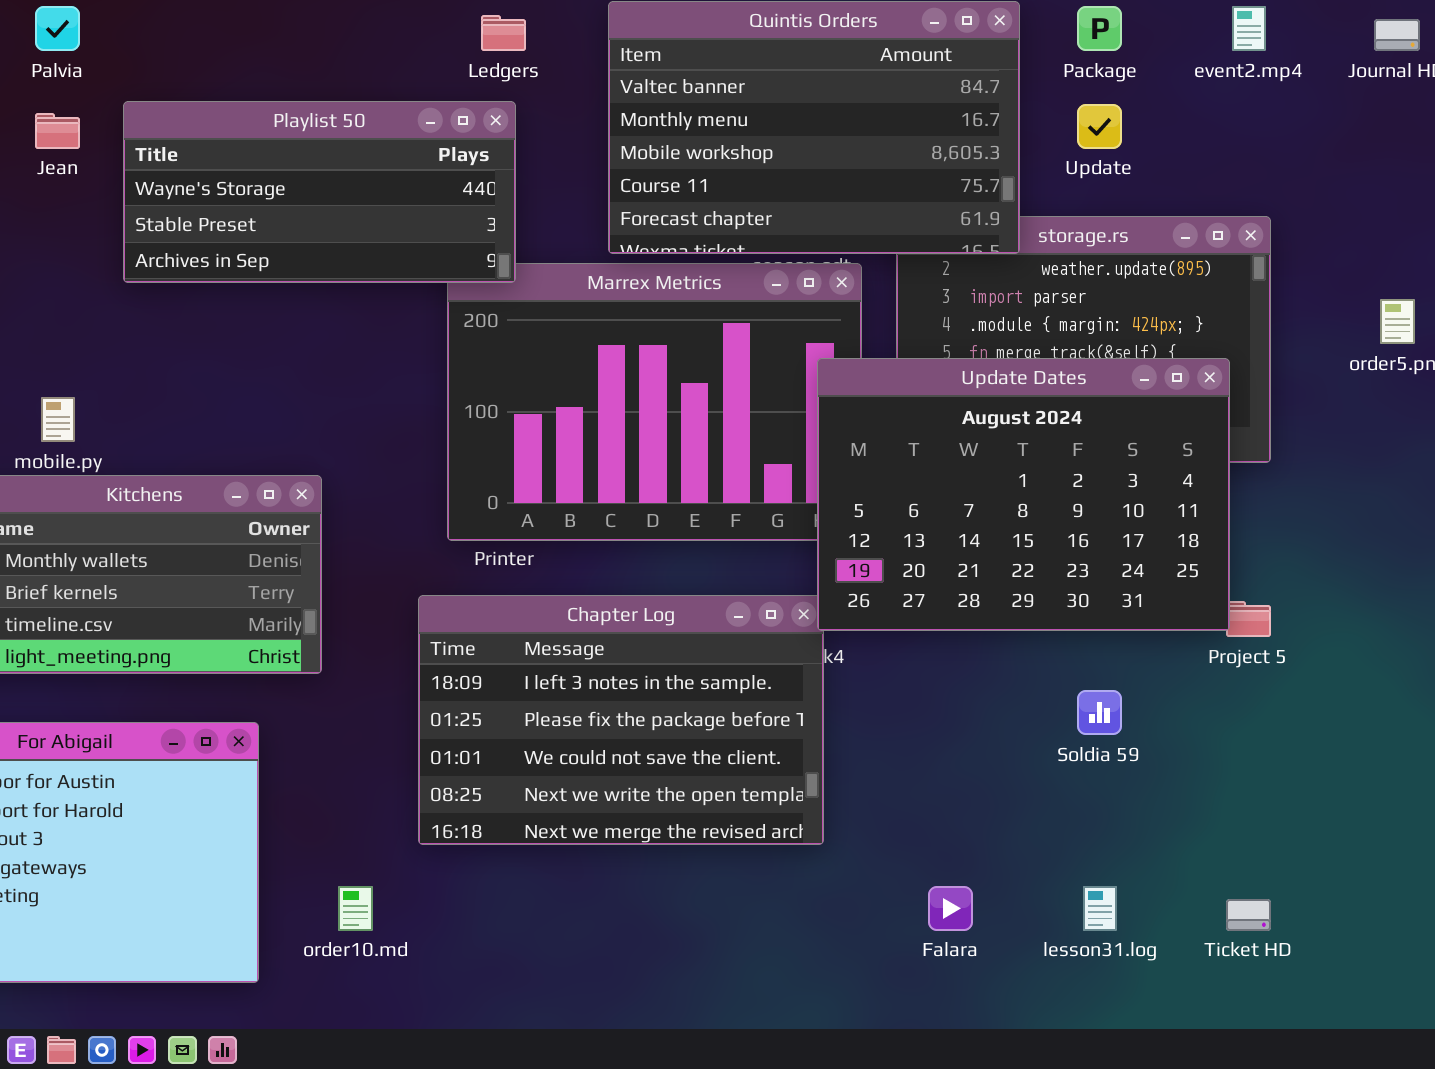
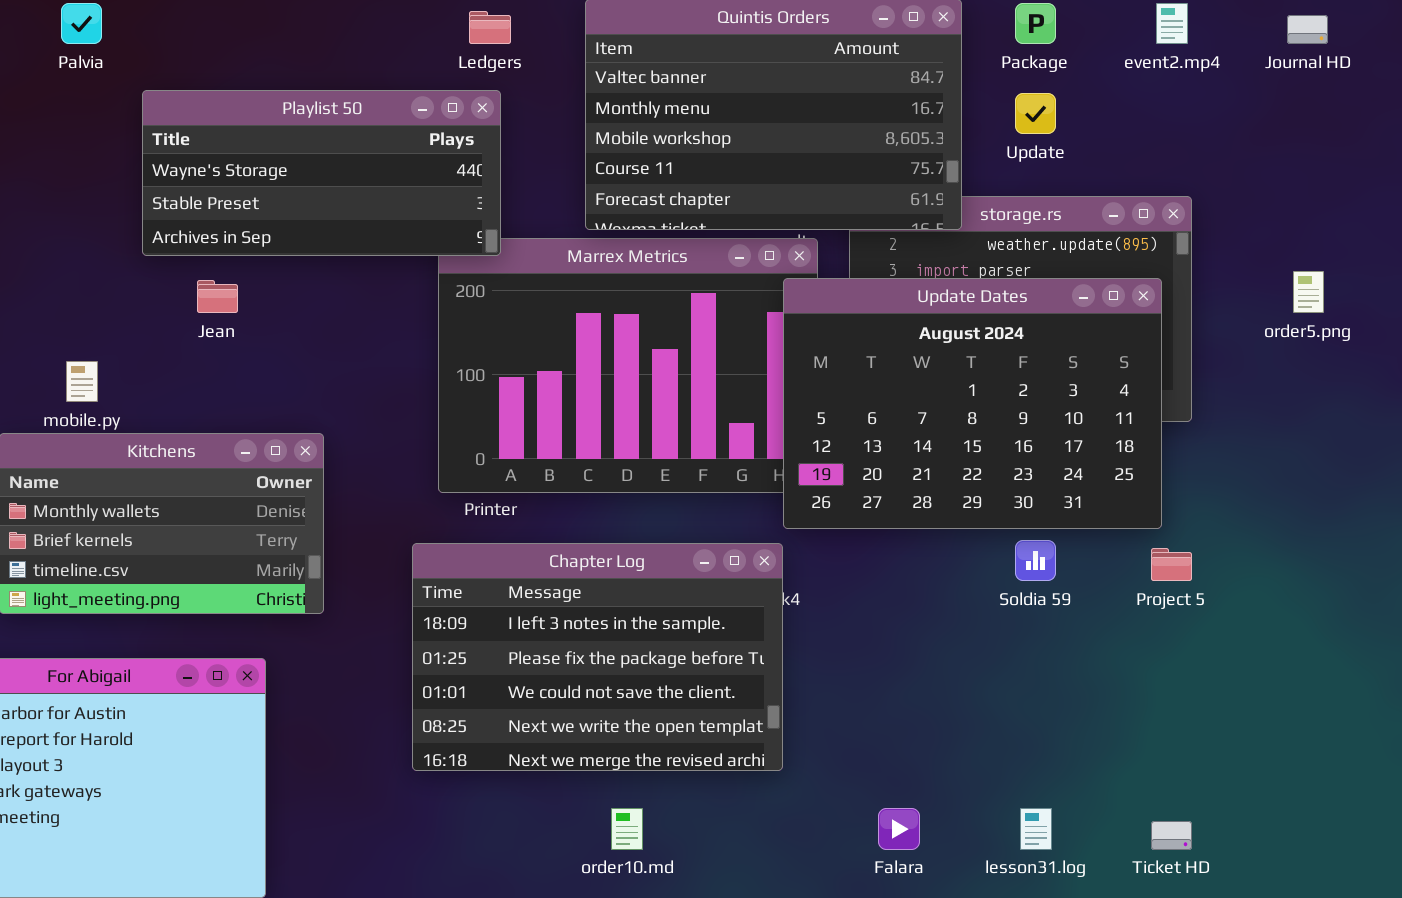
Jean: [35,113,80,149] -> [197,280,238,313], moved
Update Dates: [817,358,1230,631] -> [783,278,1162,529], moved
Soldia 59: [1077,690,1122,735] -> [1015,540,1056,581], moved
order10.md: [338,886,373,931] -> [611,808,643,850], moved

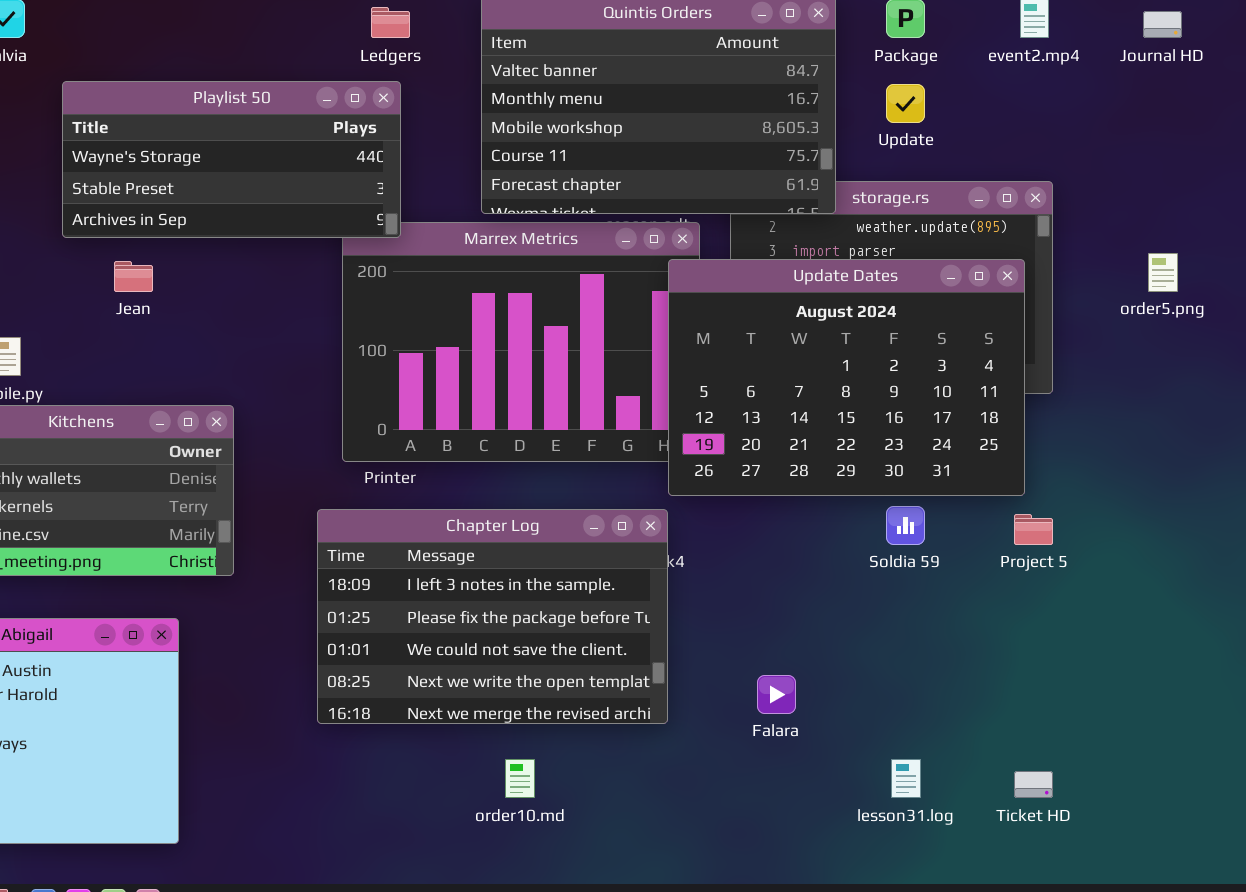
Falara: [878,808,920,850] -> [757,675,796,714], moved

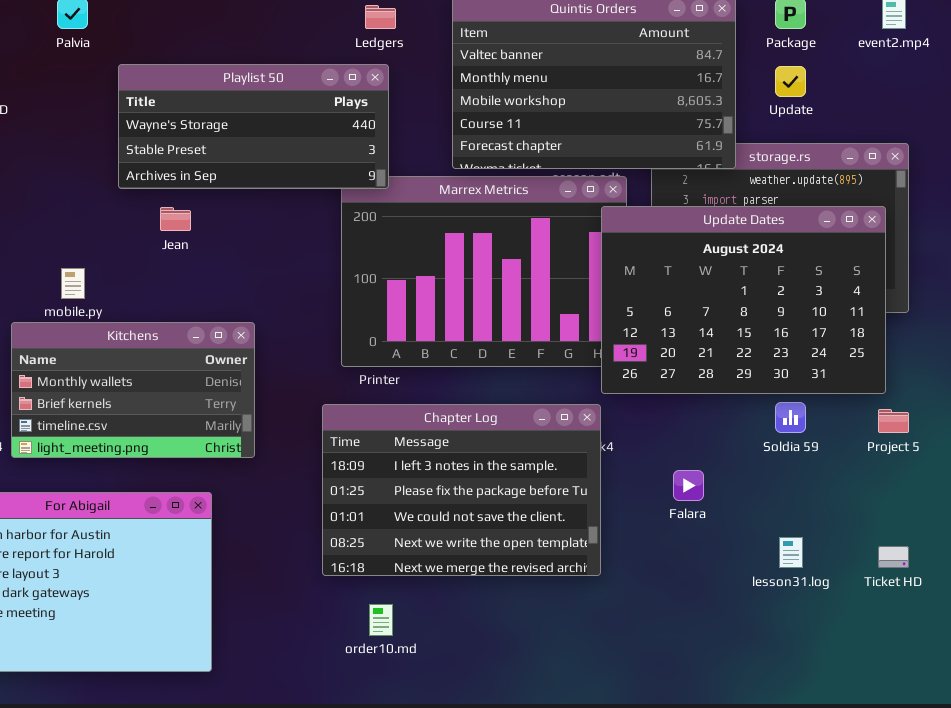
Falara: [757,675,796,714] -> [673,470,704,501], moved
order10.md: [505,759,535,798] -> [369,604,393,636], moved
lesson31.log: [891,759,921,798] -> [779,537,803,568], moved
Ticket HD: [1014,771,1053,798] -> [878,546,909,568], moved

